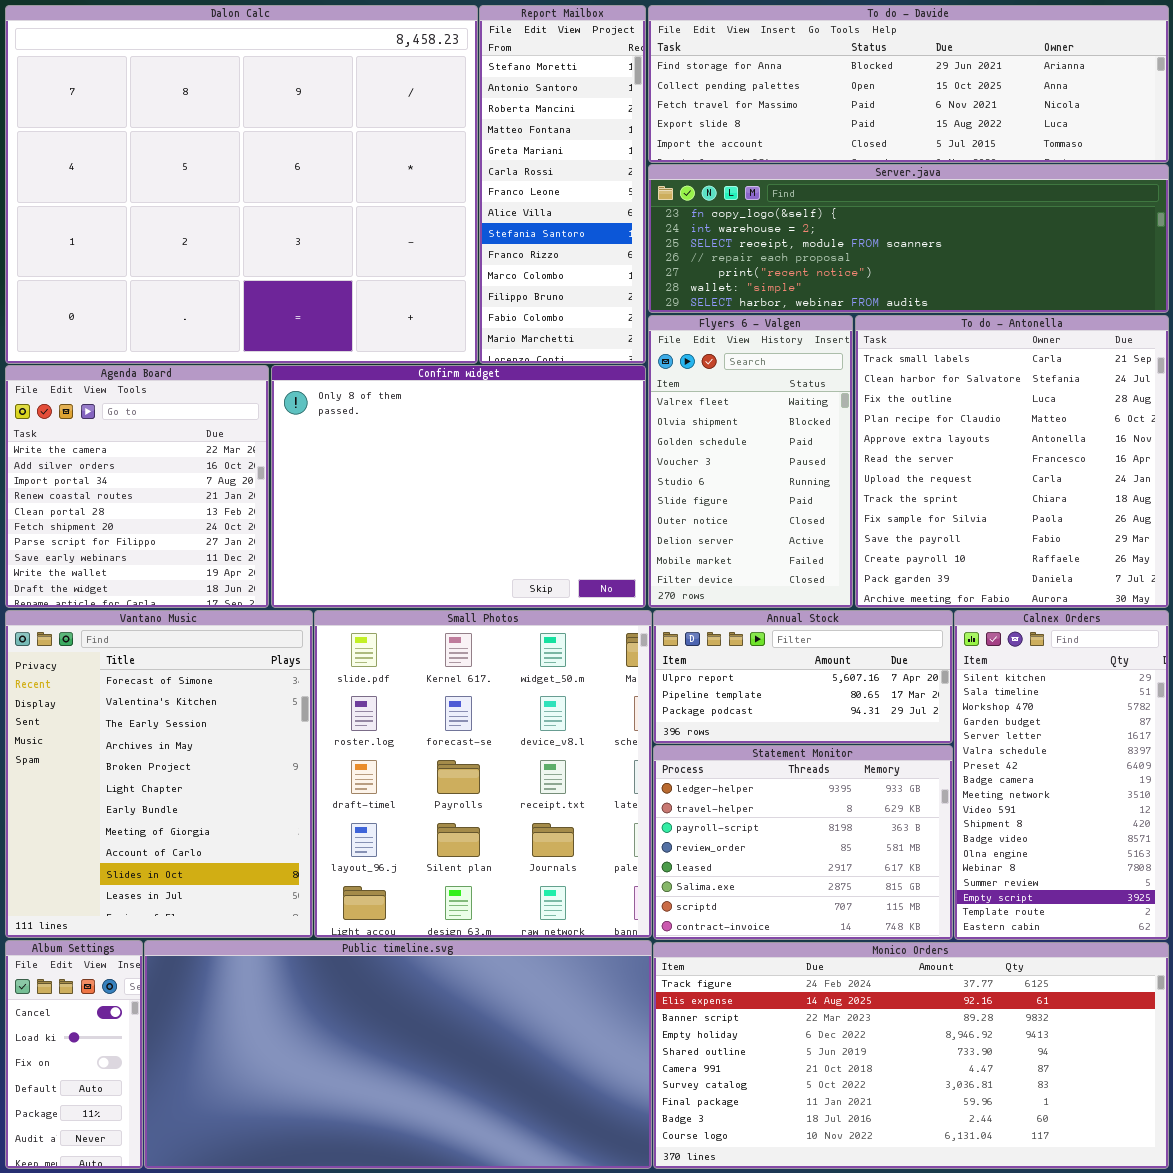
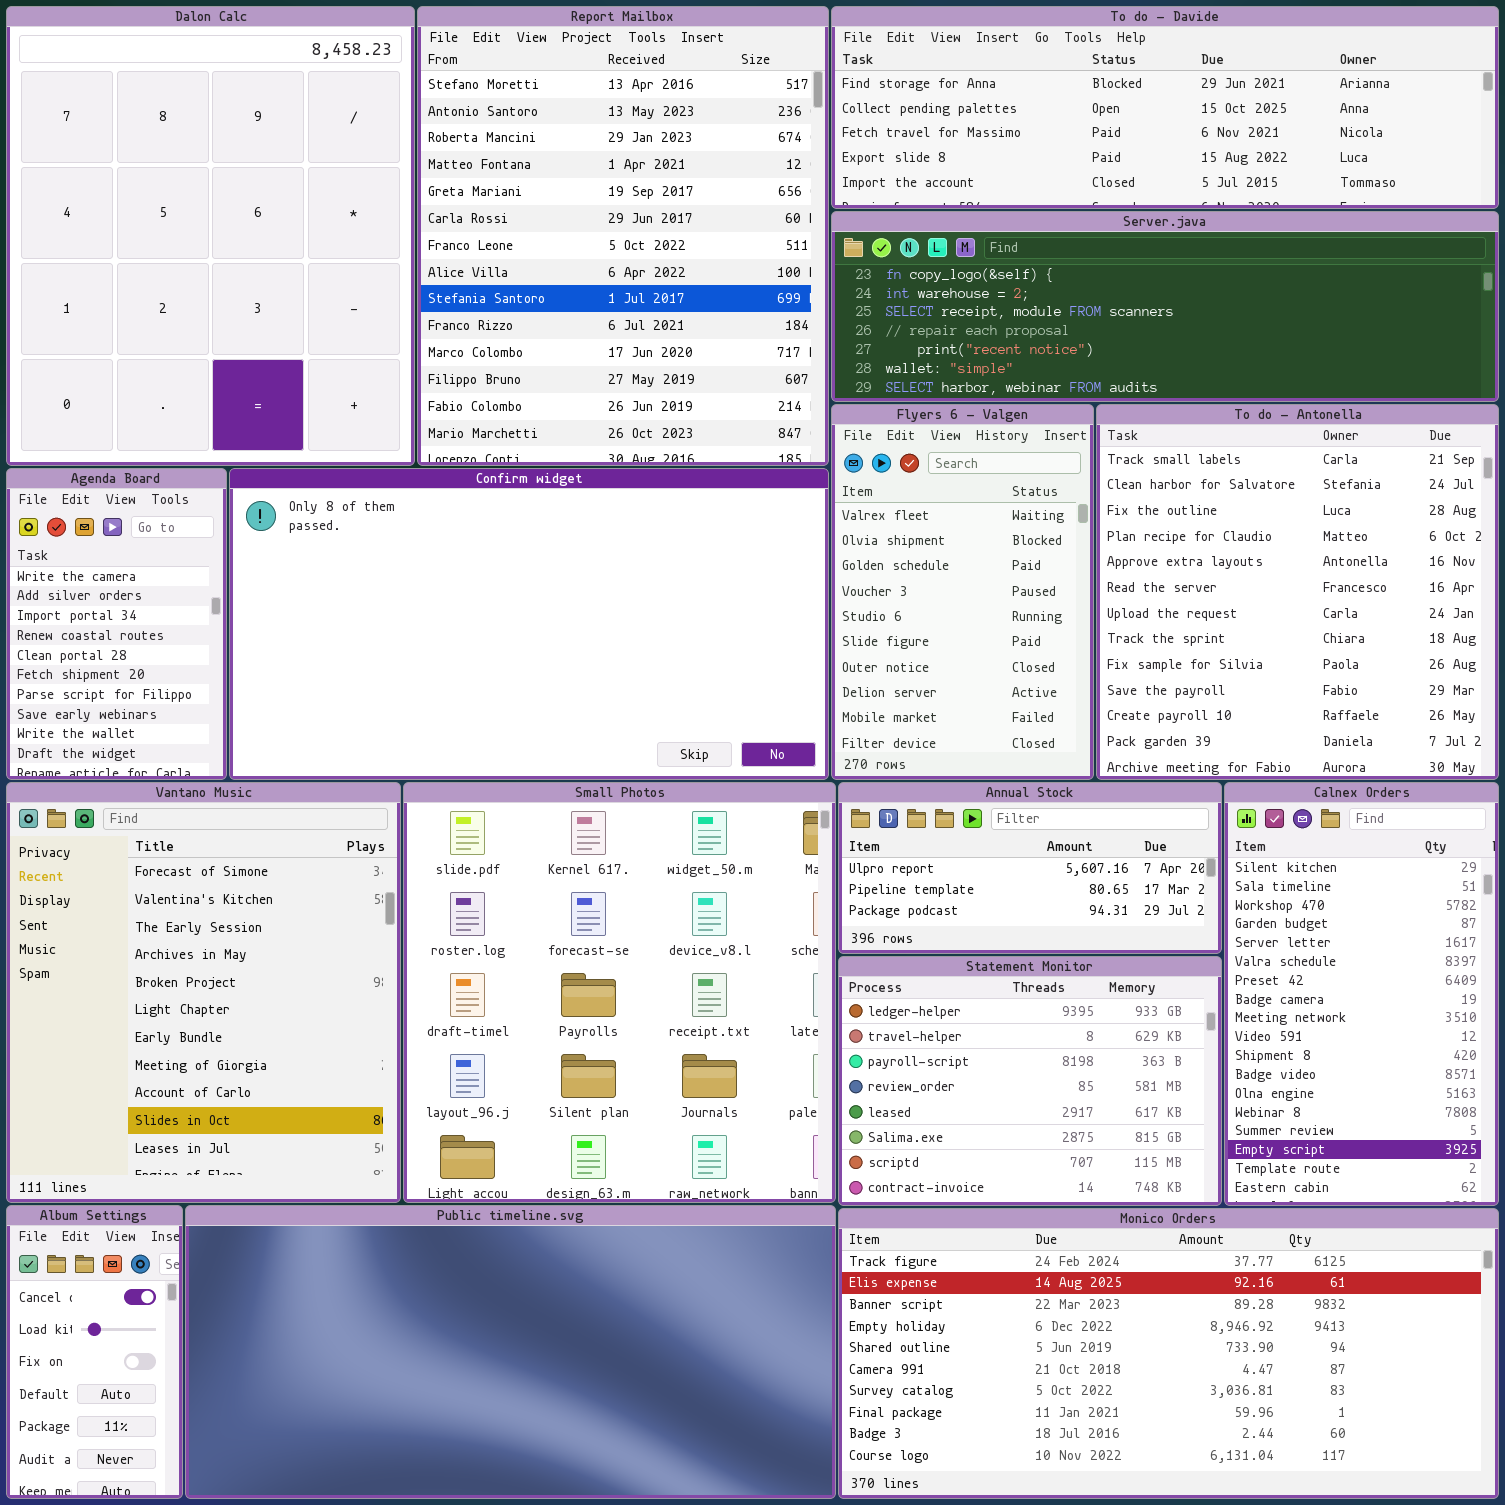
Dalon Calc: [5,5,478,364] -> [6,6,415,466], resized
Report Mailbox: [479,5,646,364] -> [417,6,829,466], resized
Agenda Board: [5,365,269,608] -> [6,468,227,780], resized
Confirm widget: [271,365,646,608] -> [229,468,829,780], resized

